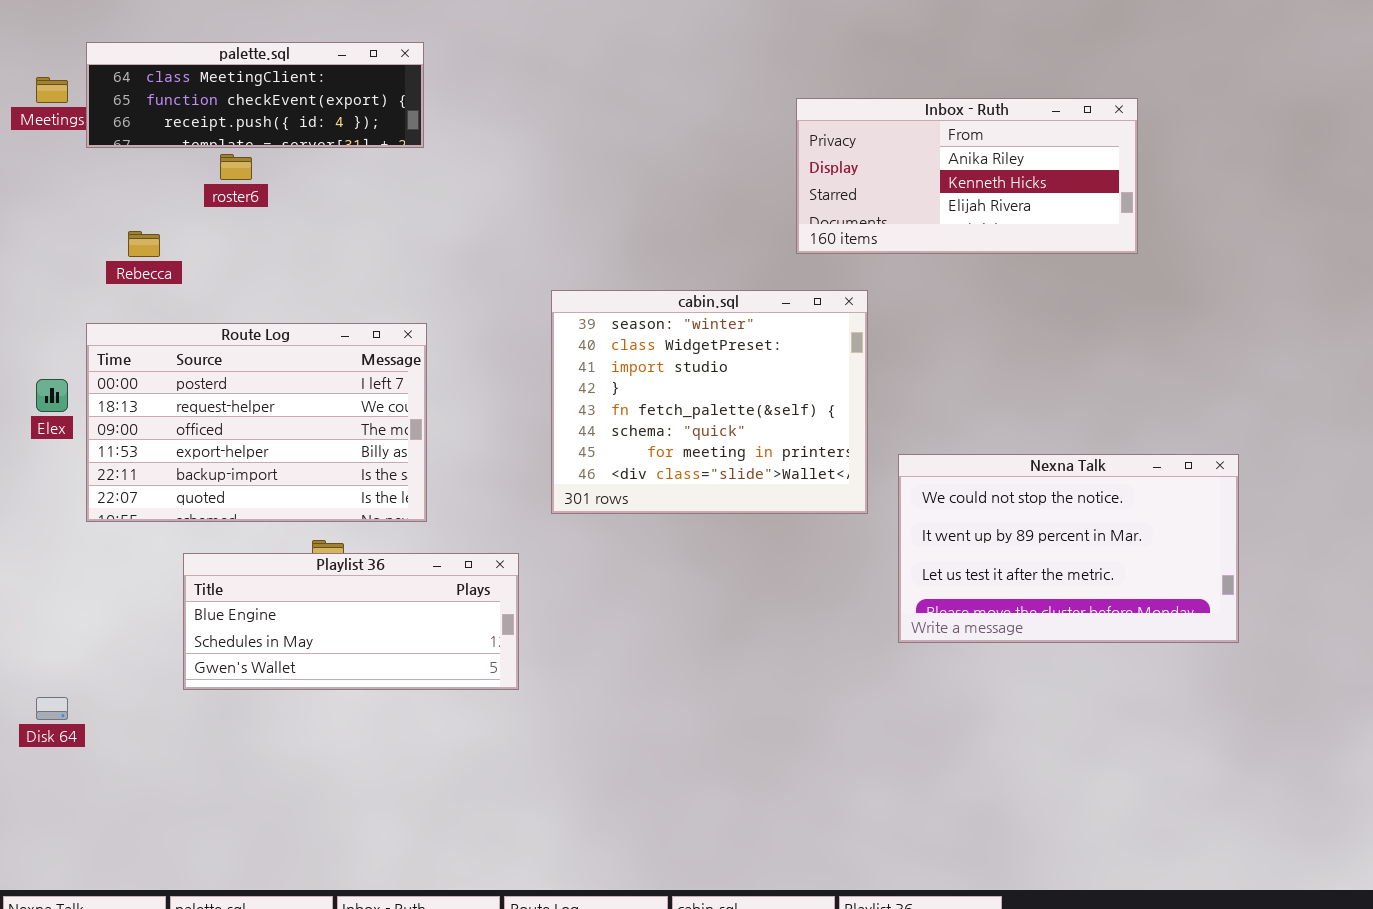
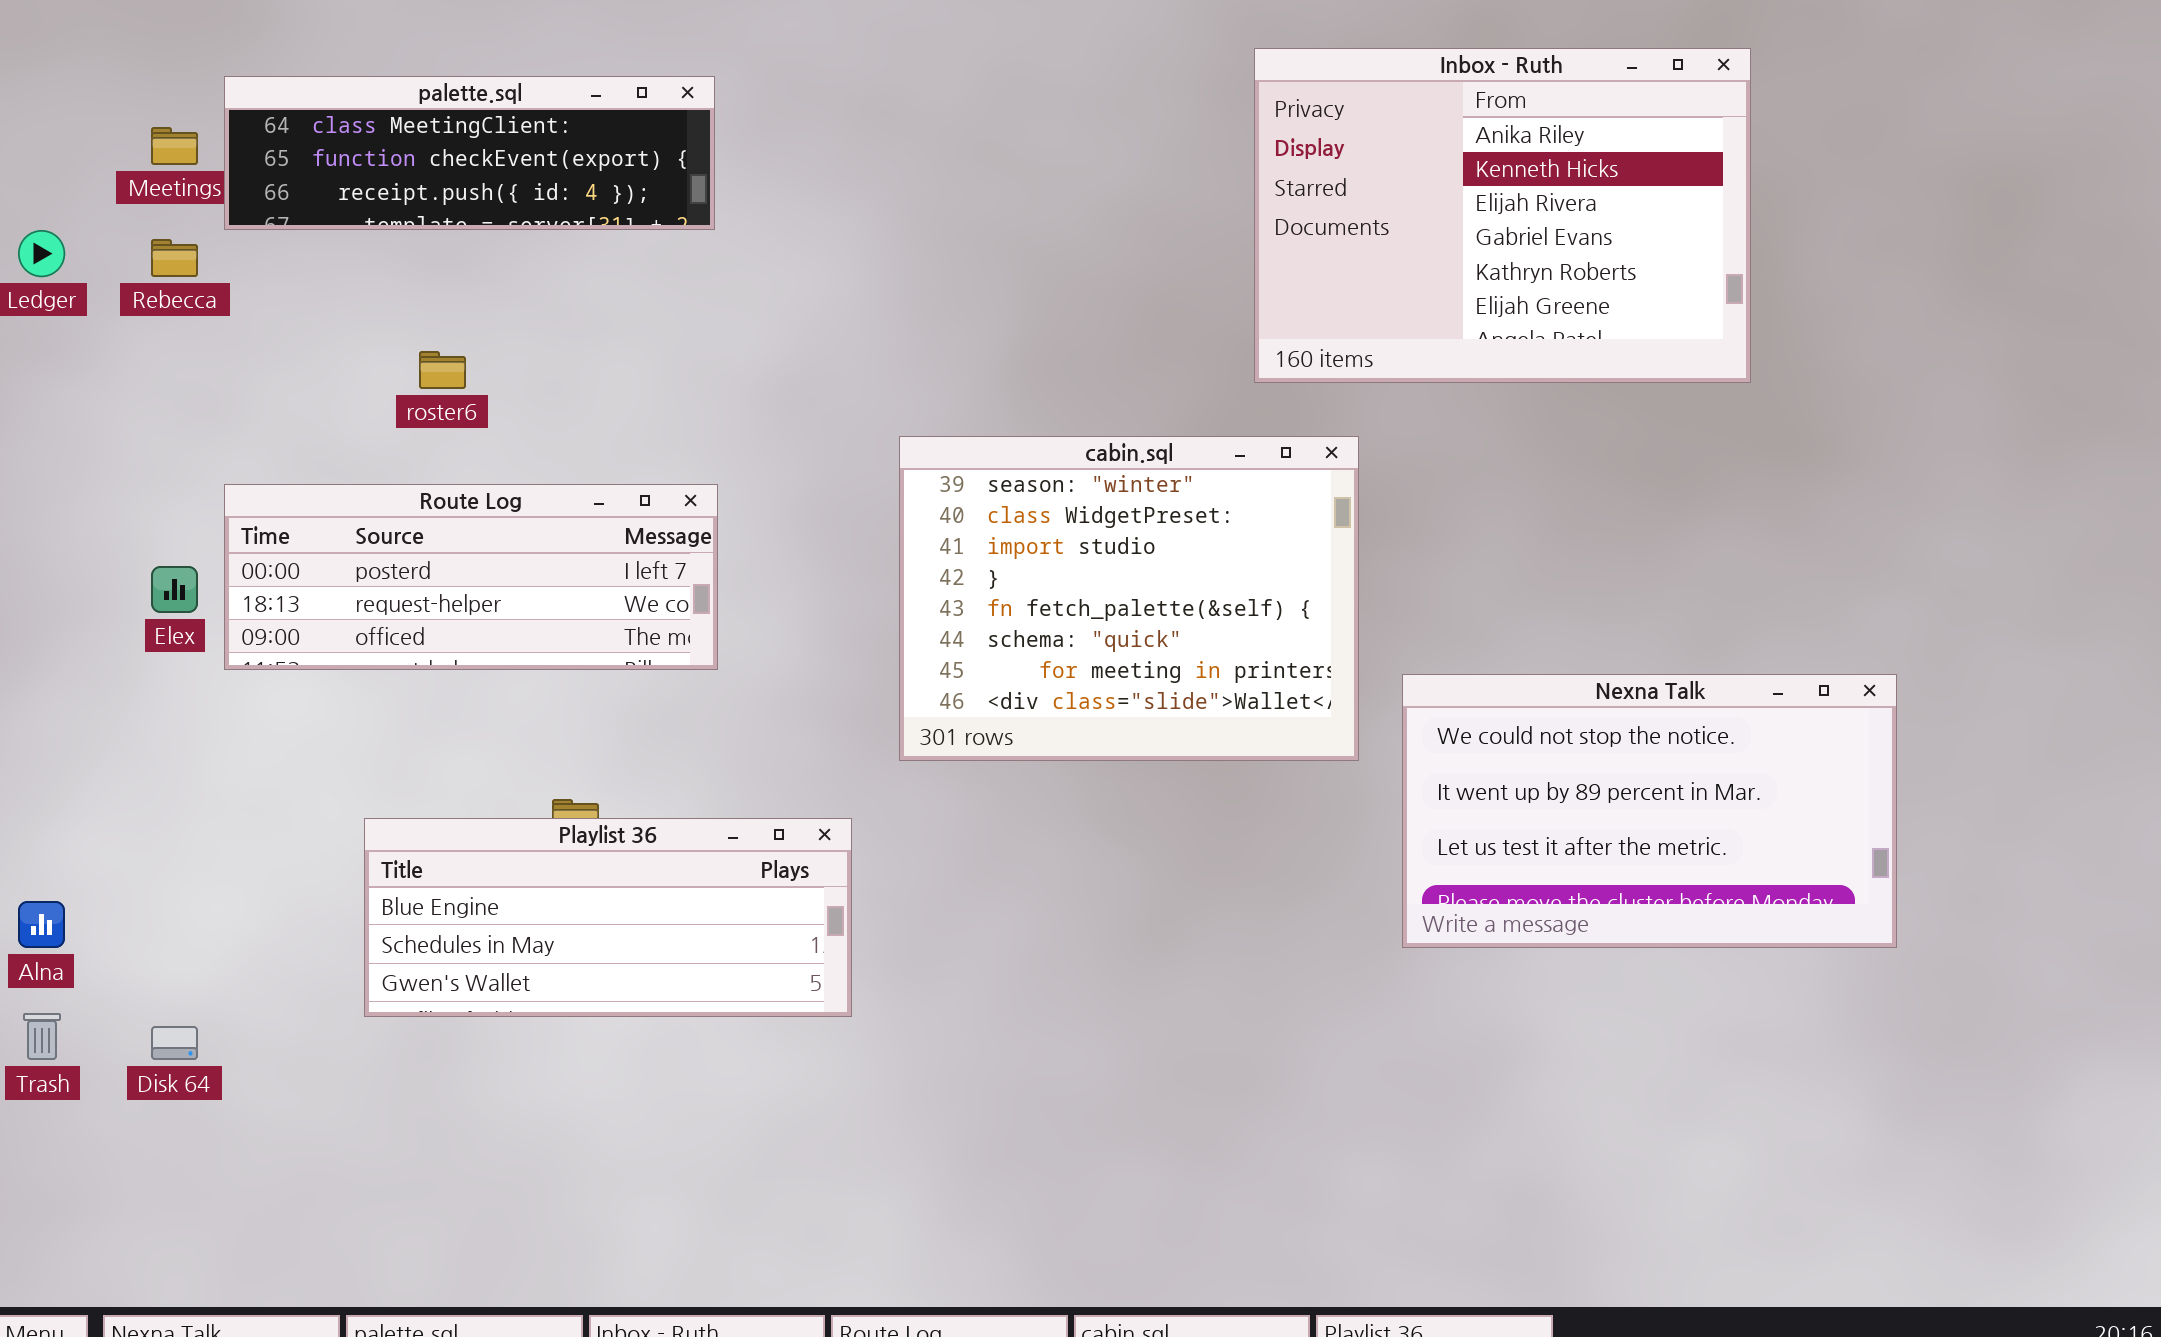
Inbox - Ruth: [796,98,1138,254] -> [1254,48,1751,383], resized
roster6: [220,154,252,180] -> [419,351,466,389], moved
Rebecca: [128,231,160,257] -> [151,239,198,277], moved
Route Log: [86,323,427,522] -> [224,484,718,670], resized

